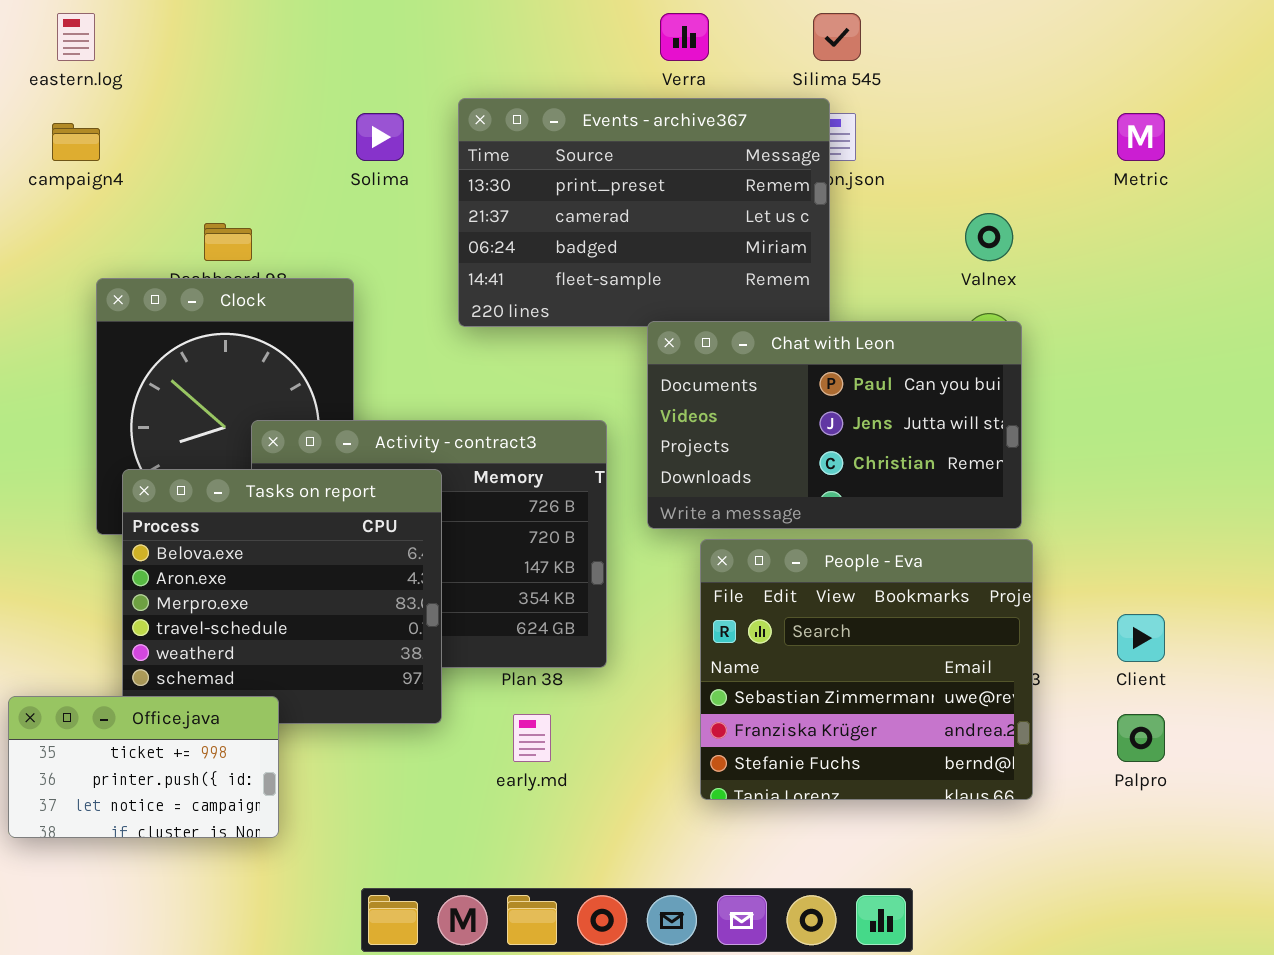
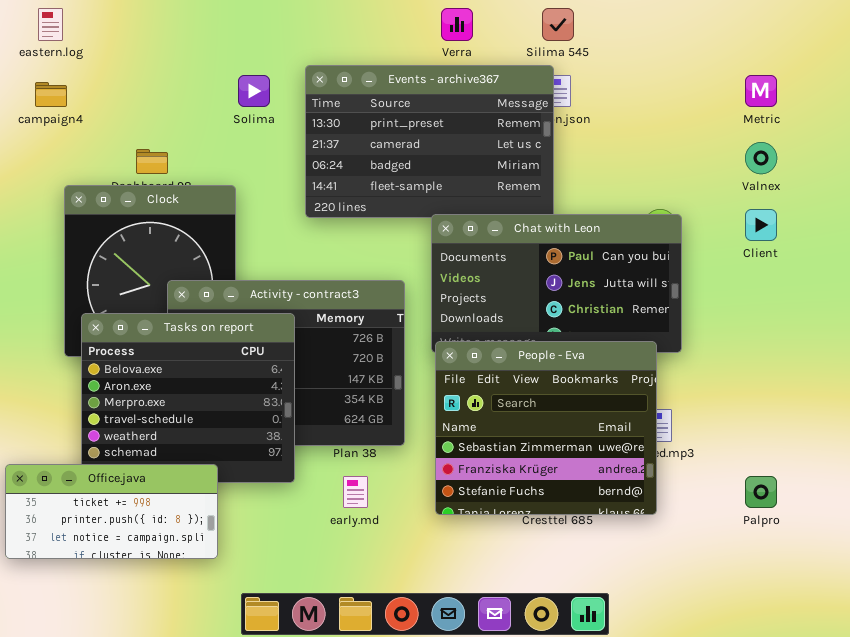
Valnex: [965,213,1013,261] -> [745,142,777,174], moved
People - Eva: [700,539,1033,800] -> [435,341,657,515], moved
Client: [1117,614,1165,662] -> [745,209,777,241], moved
Office.java: [8,696,279,838] -> [5,464,218,559], resized

